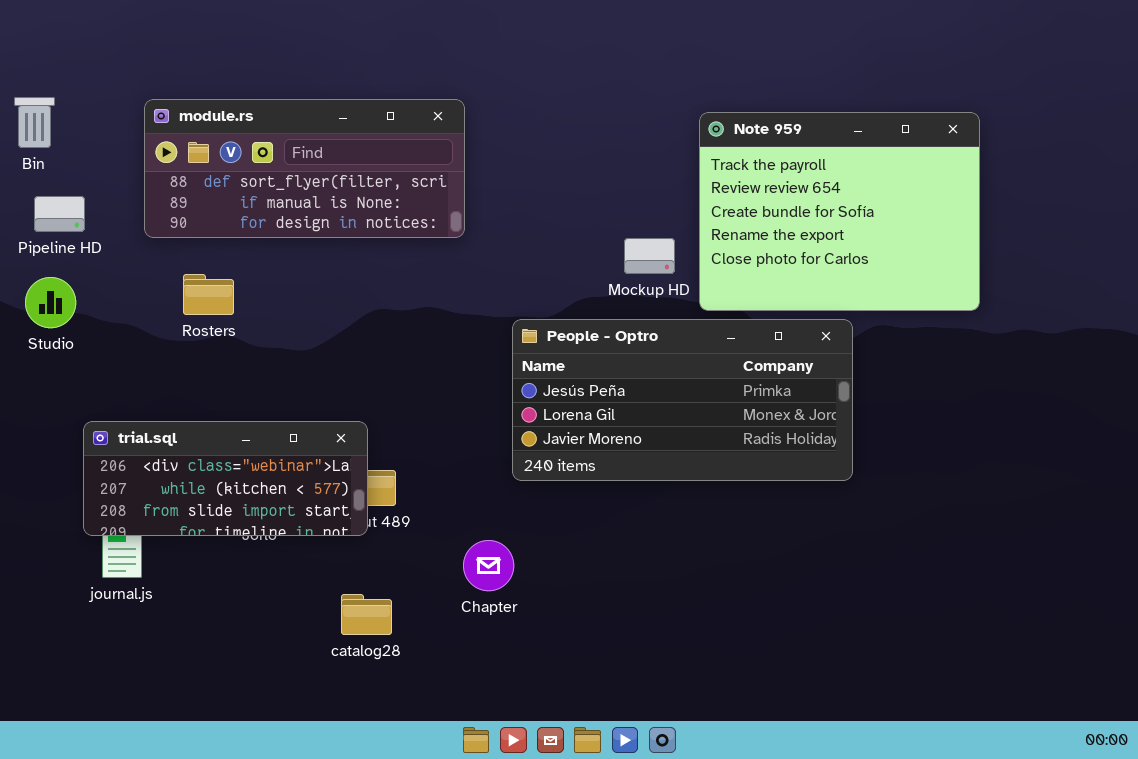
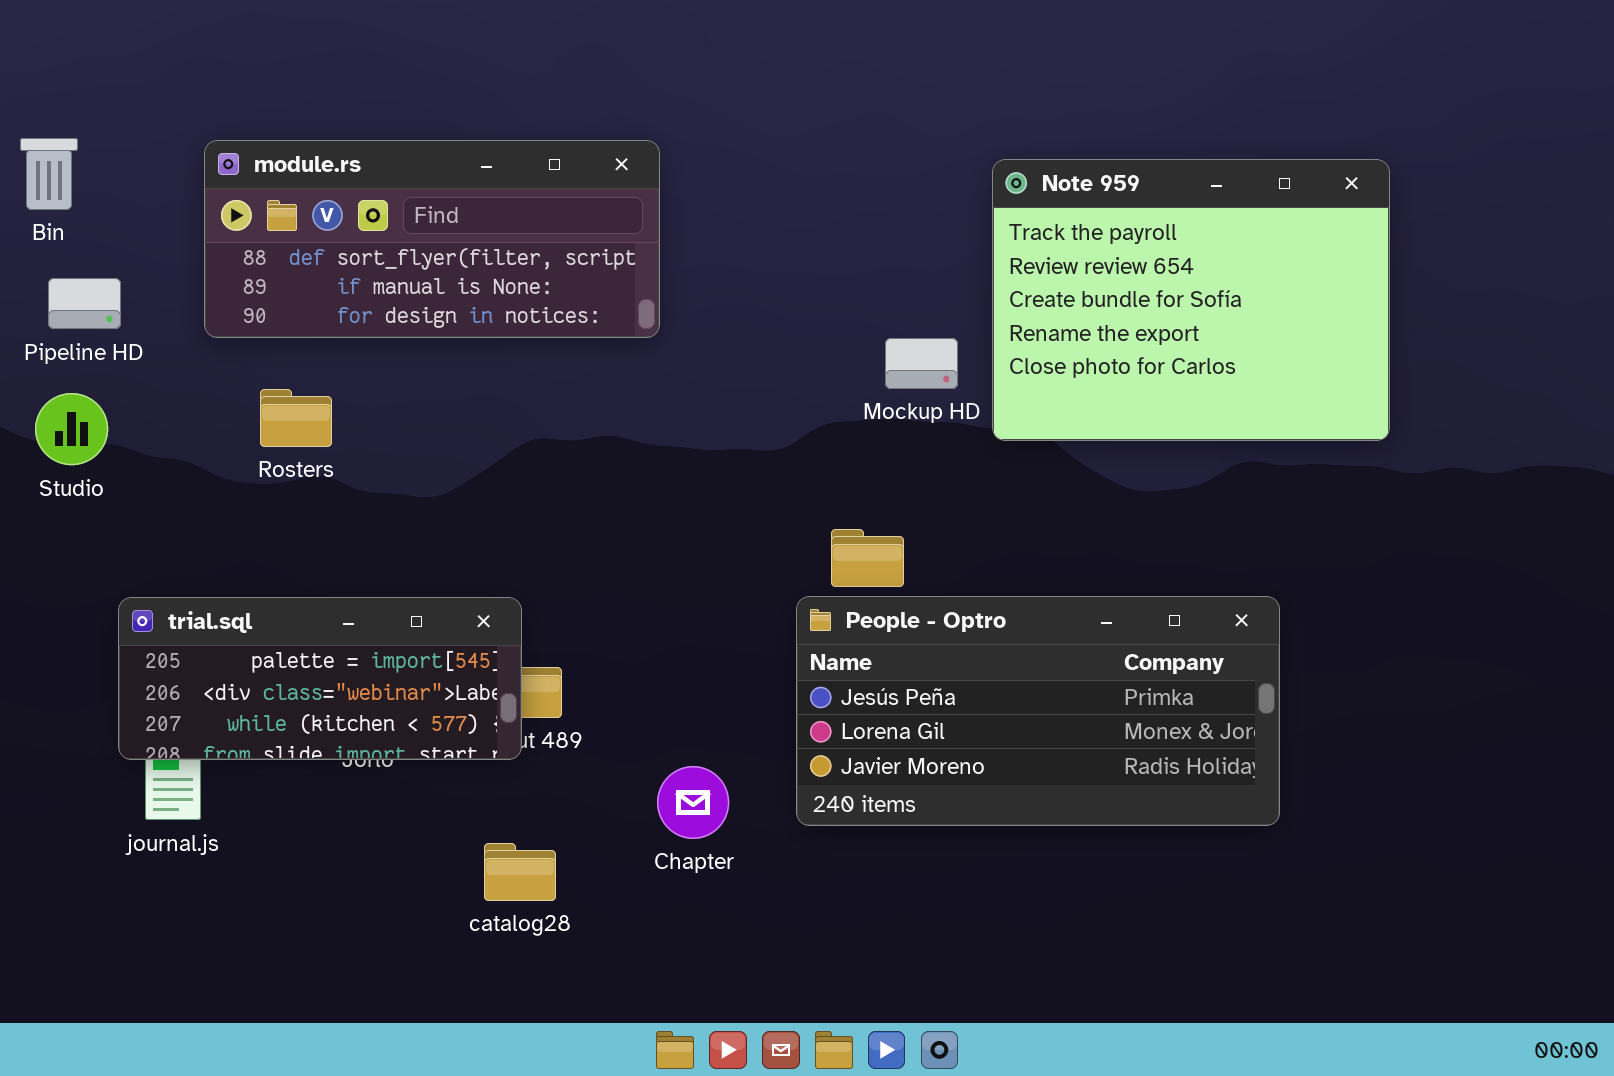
People - Optro: [512,319,853,481] -> [796,596,1280,826], moved
trial.sql: [83,421,368,536] -> [118,597,522,760], scrolled up 1 row

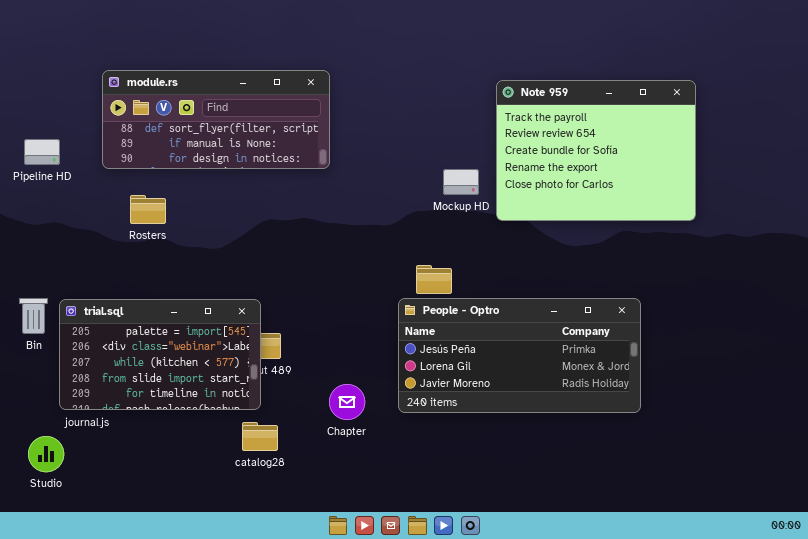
Bin: [20,138,78,210] -> [19,298,48,334], moved
Studio: [35,393,108,465] -> [28,436,64,472], moved
trial.sql: [118,597,522,760] -> [59,299,261,410], resized

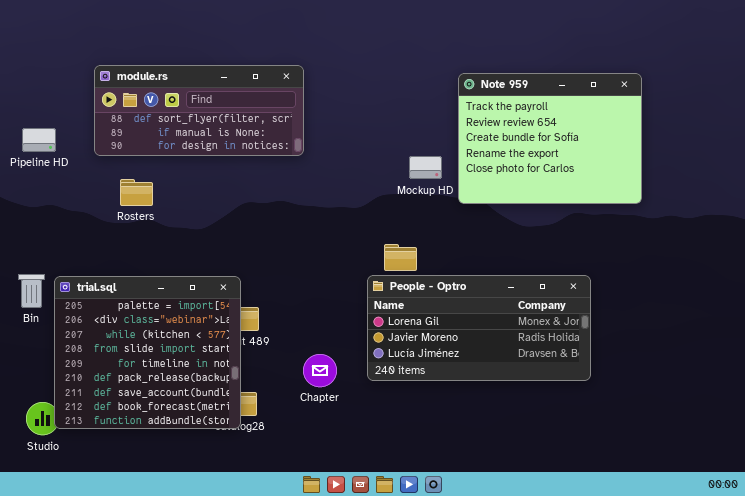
People - Optro: [398,298,641,413] -> [367,275,591,381], scrolled down 1 row
trial.sql: [59,299,261,410] -> [54,276,241,429], resized

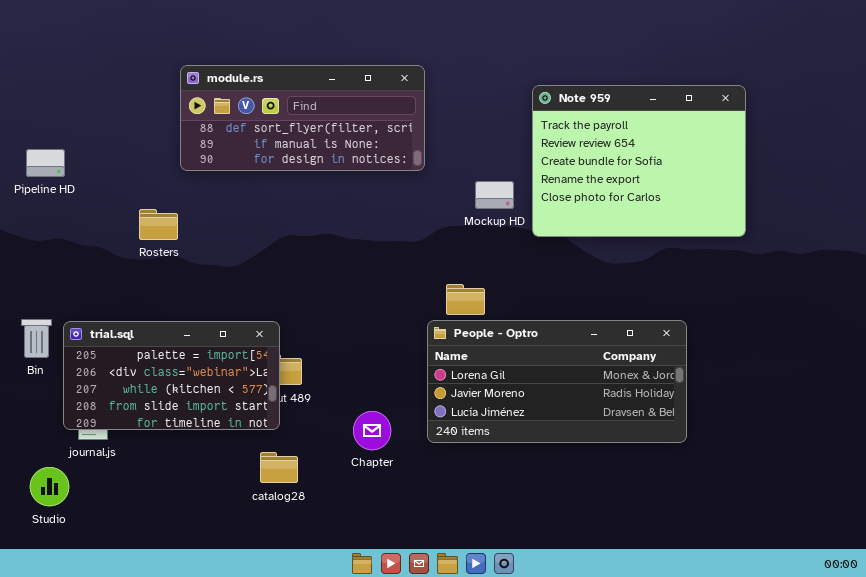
module.rs: [94,65,304,156] -> [180,65,425,171], moved
trial.sql: [54,276,241,429] -> [63,321,280,430], resized

